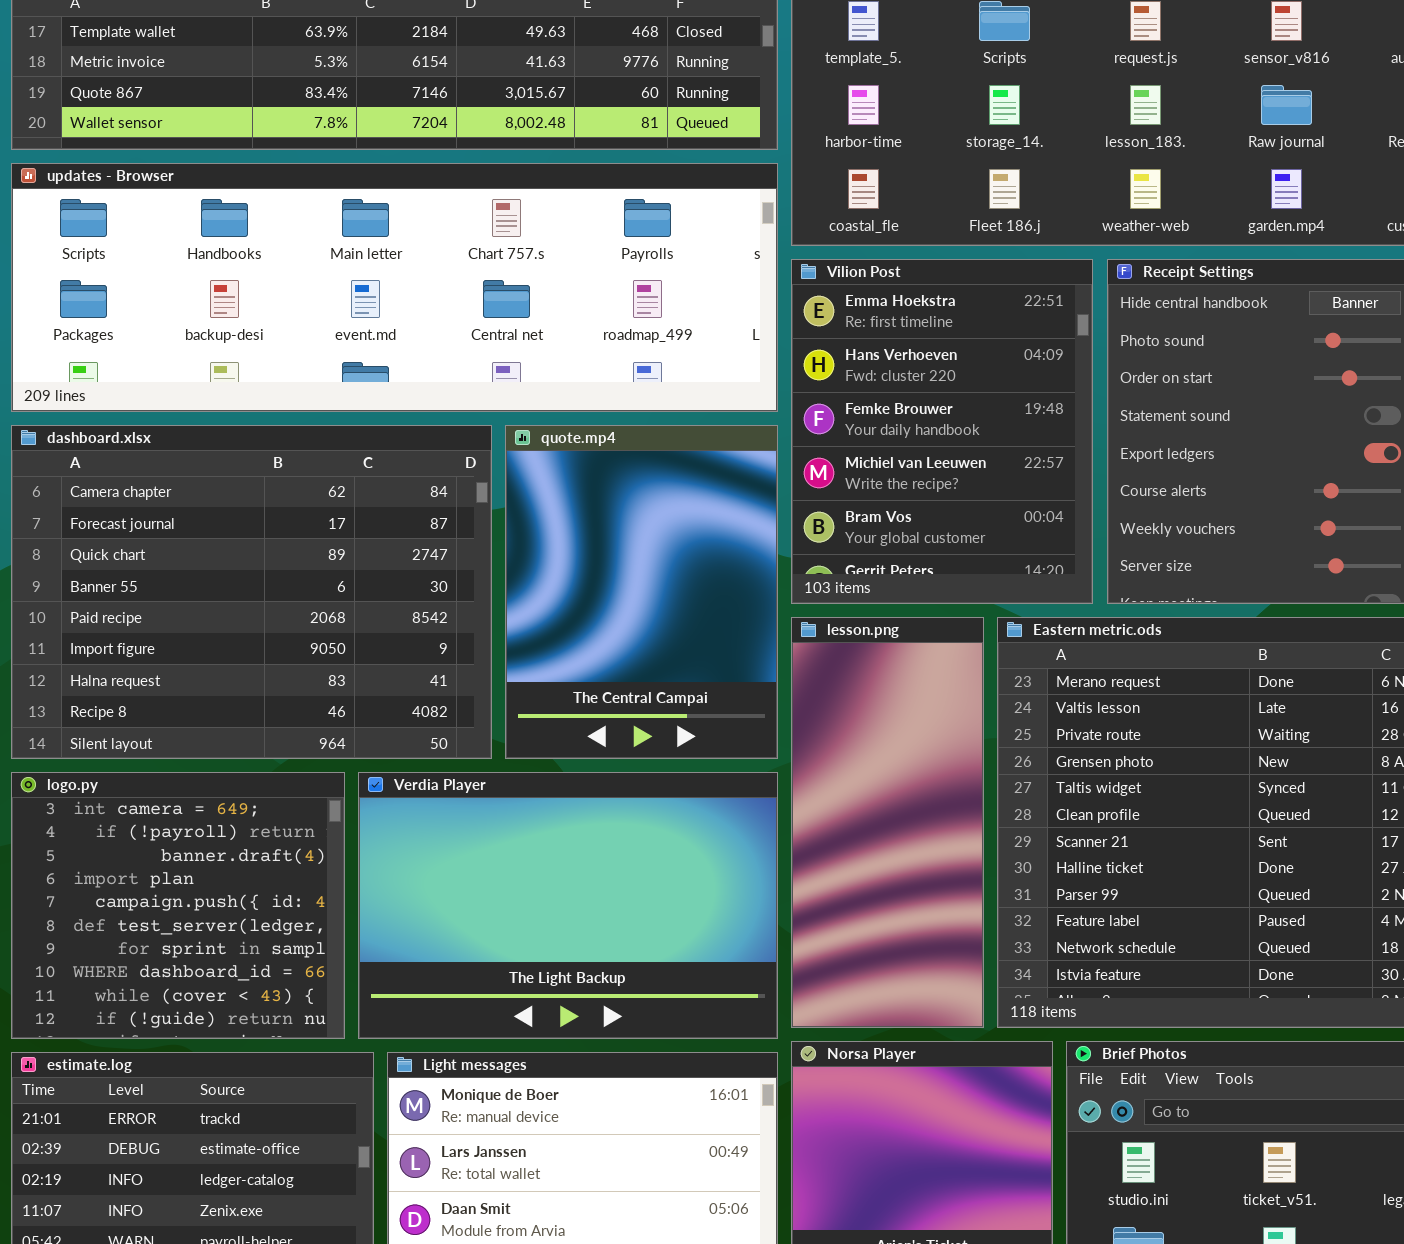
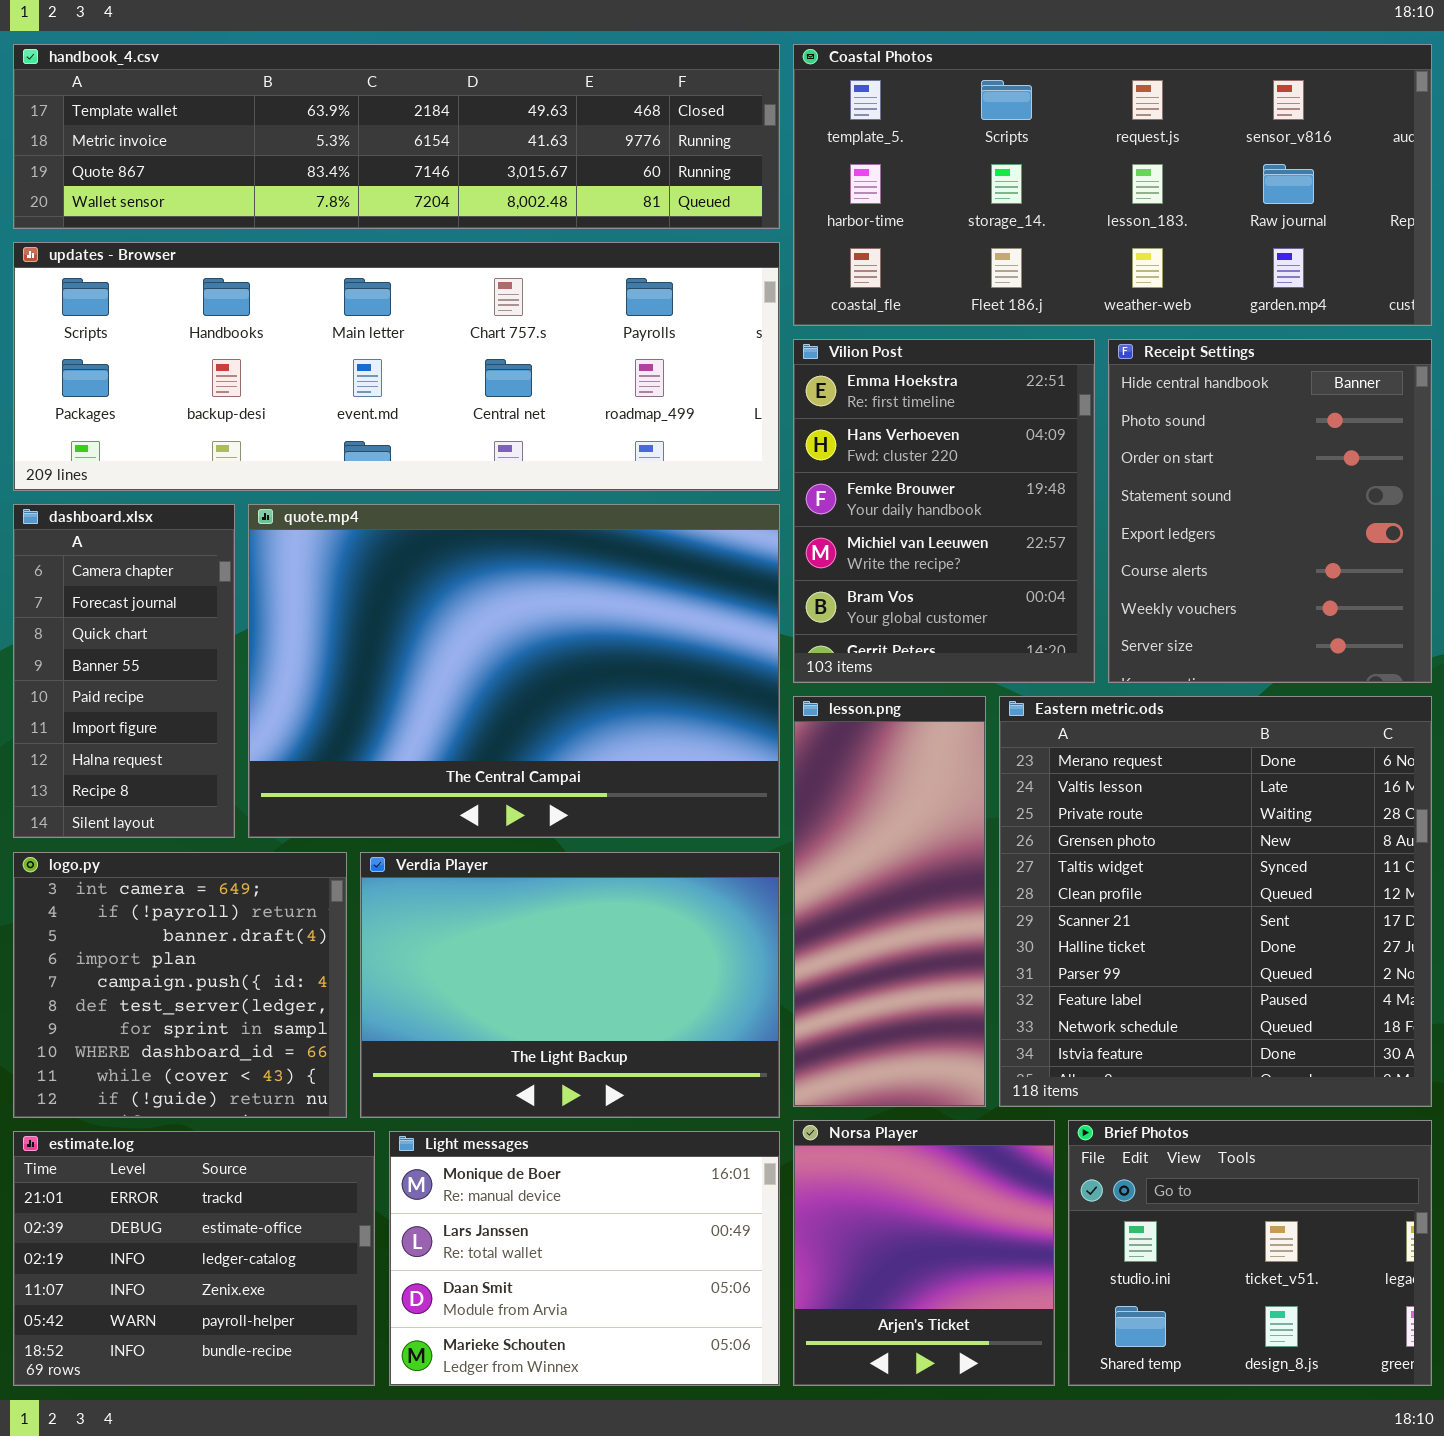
dashboard.xlsx: [11,425,492,759] -> [13,504,235,838], resized
quote.mp4: [505,425,778,759] -> [248,504,780,838], resized

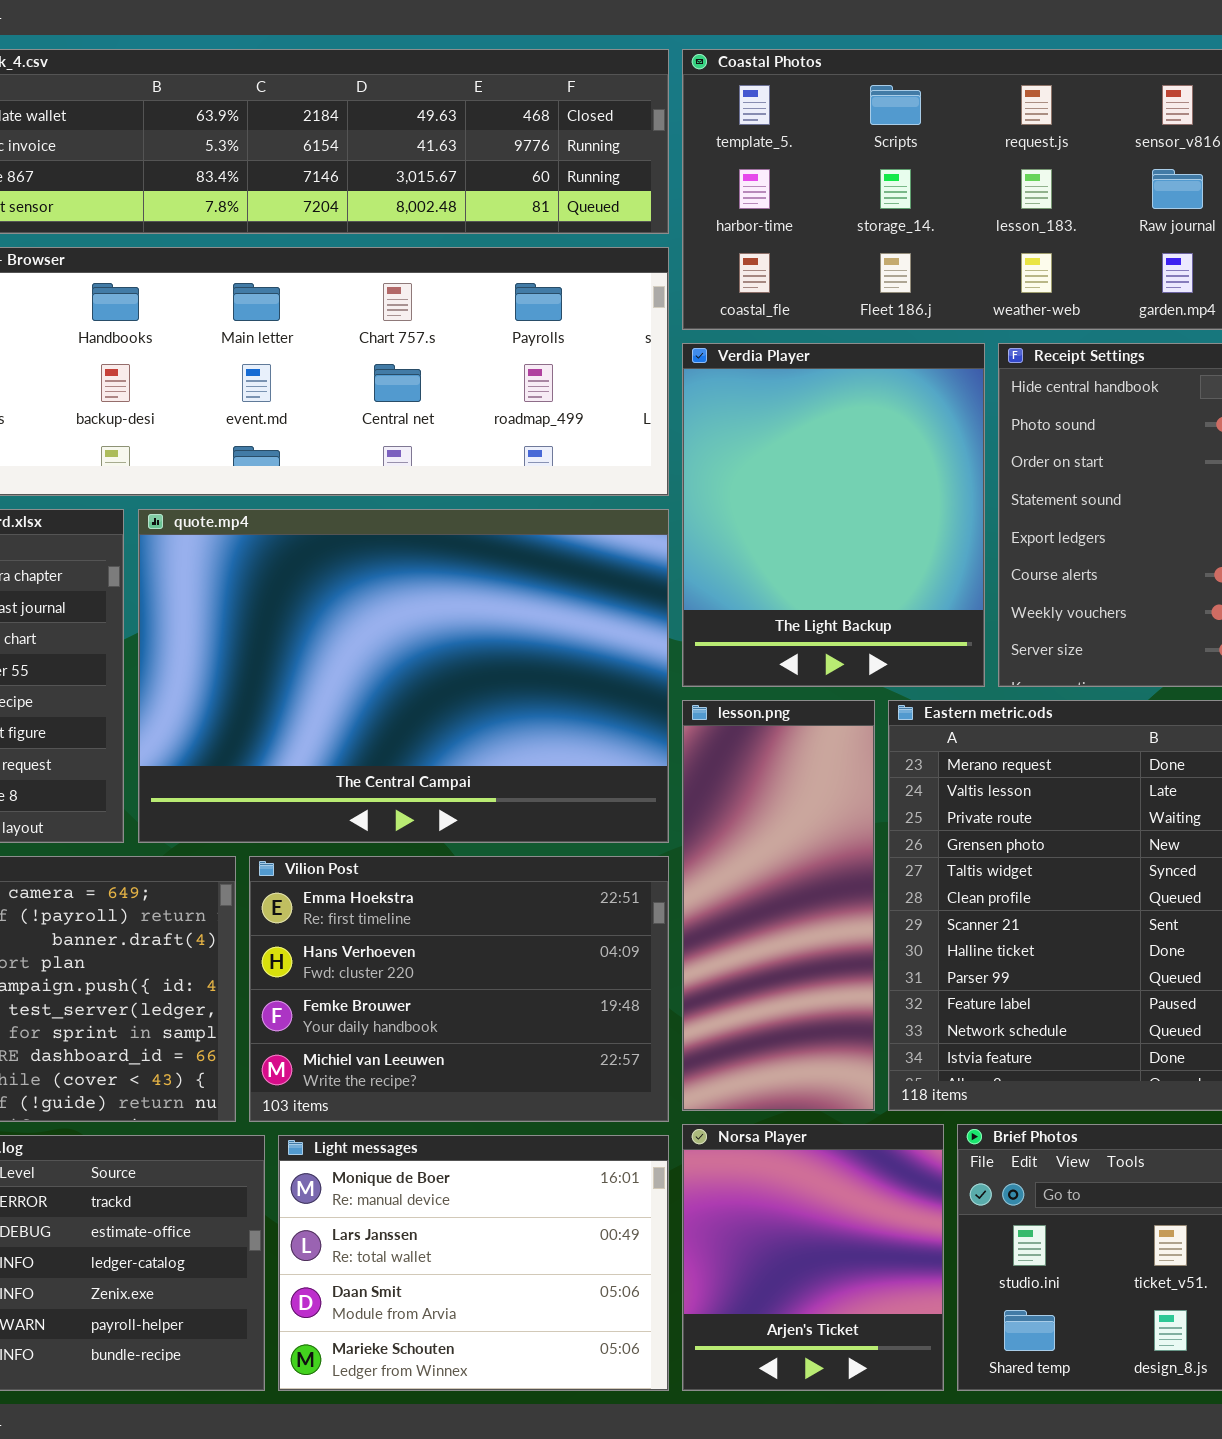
Vilion Post: [793,339,1095,683] -> [249,856,669,1122], moved, resized
Verdia Player: [360,852,780,1118] -> [682,343,985,687], moved, resized

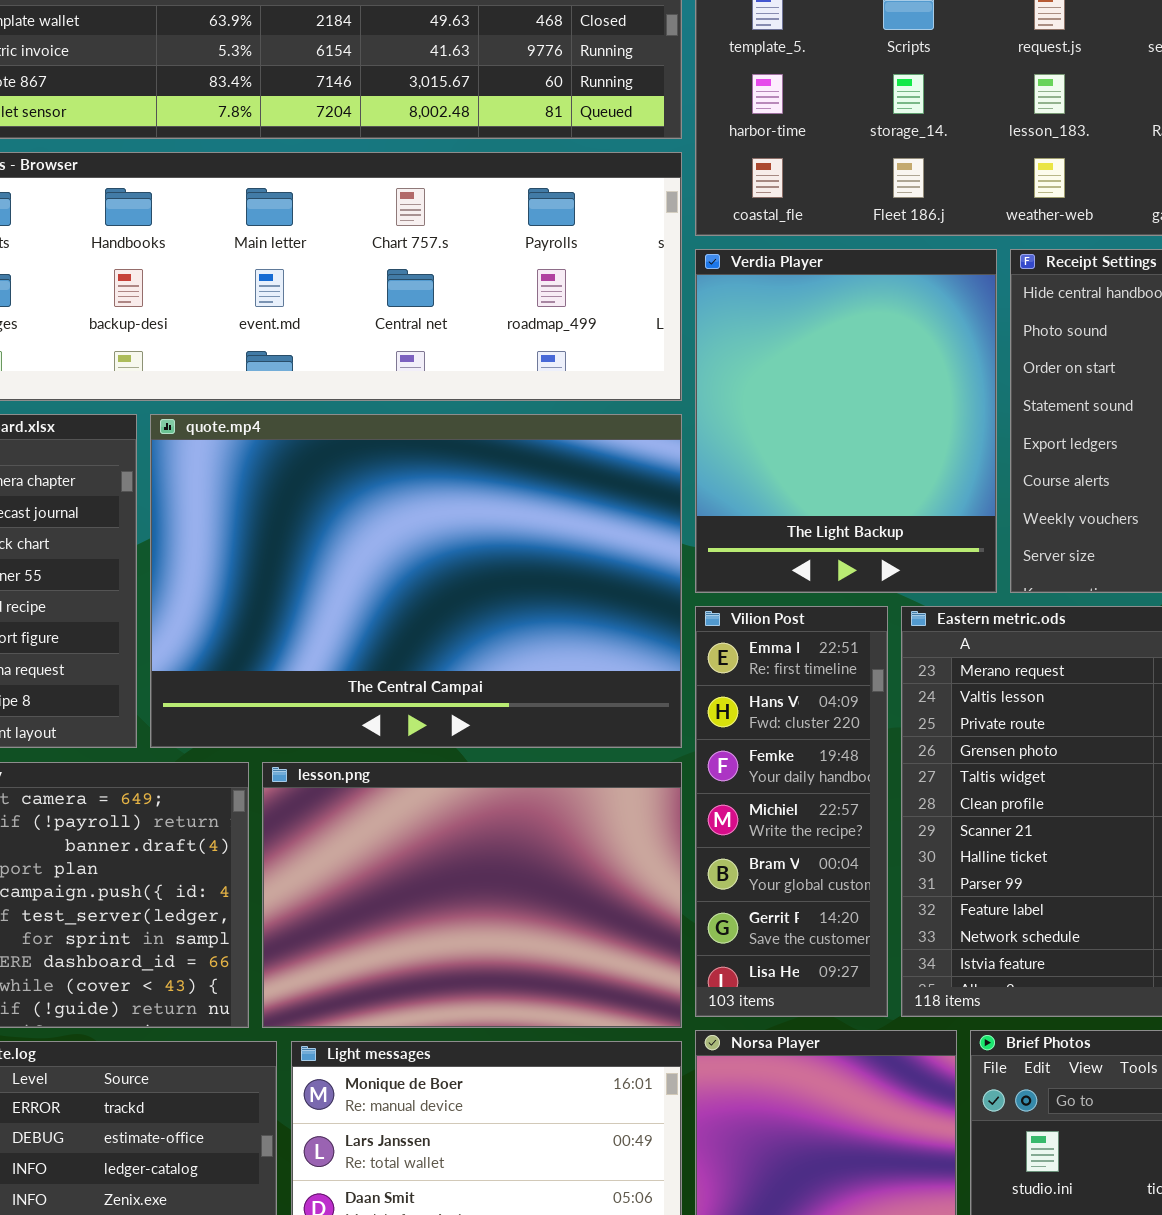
lesson.png: [682,700,875,1111] -> [262,762,682,1028], moved, resized
Vilion Post: [249,856,669,1122] -> [695,606,888,1017], moved, resized

